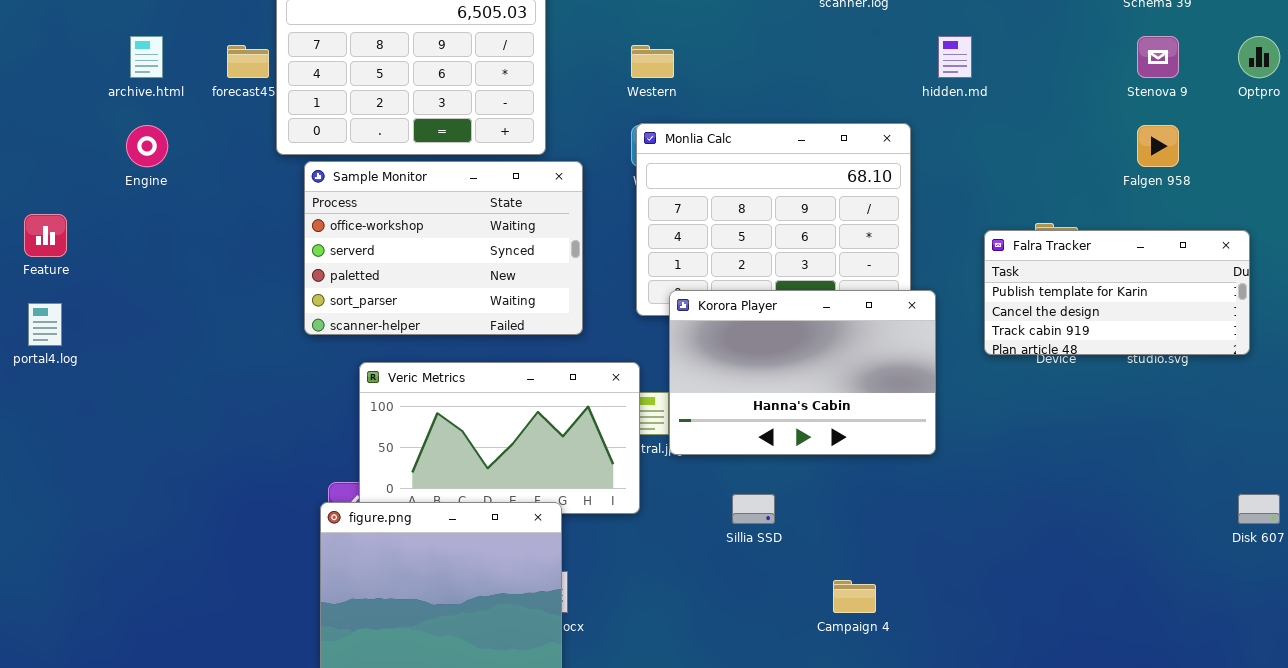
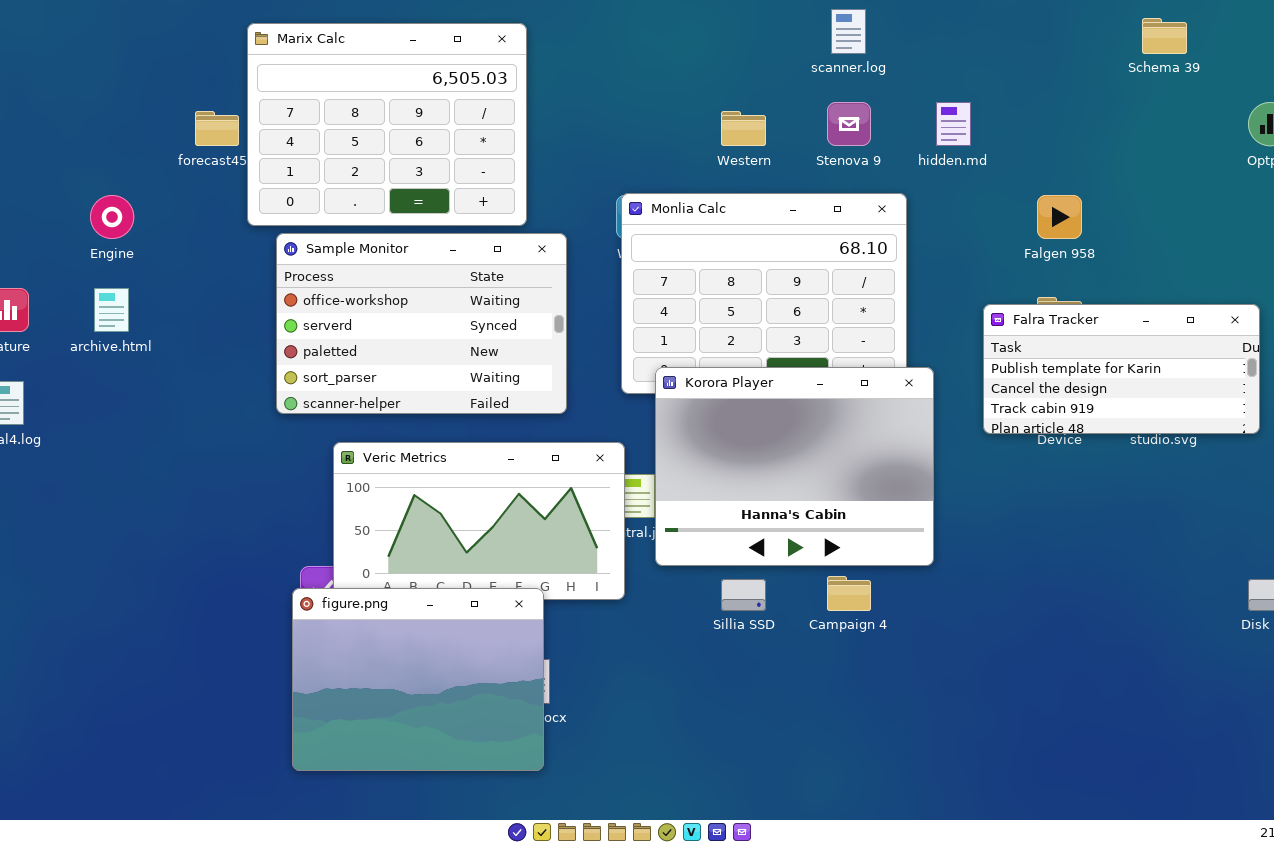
archive.html: [130,36,163,78] -> [94,288,129,332], moved
Stenova 9: [1137,36,1179,78] -> [827,102,871,146], moved
Western: [631,45,674,78] -> [721,111,766,146], moved
Falgen 958: [1137,125,1179,167] -> [1037,195,1082,239], moved
Korora Player: [669,290,936,455] -> [655,367,934,566], resized
Campaign 4: [833,580,876,613] -> [827,576,871,611], moved

